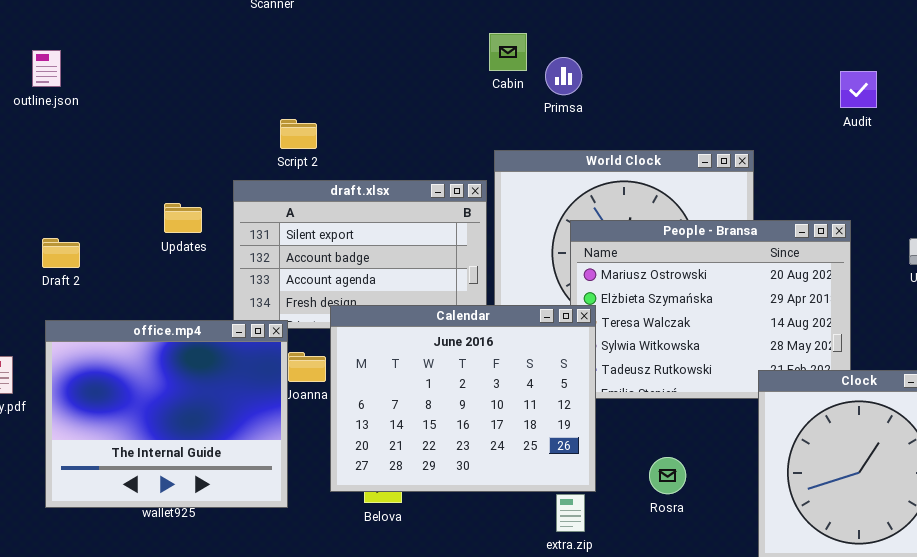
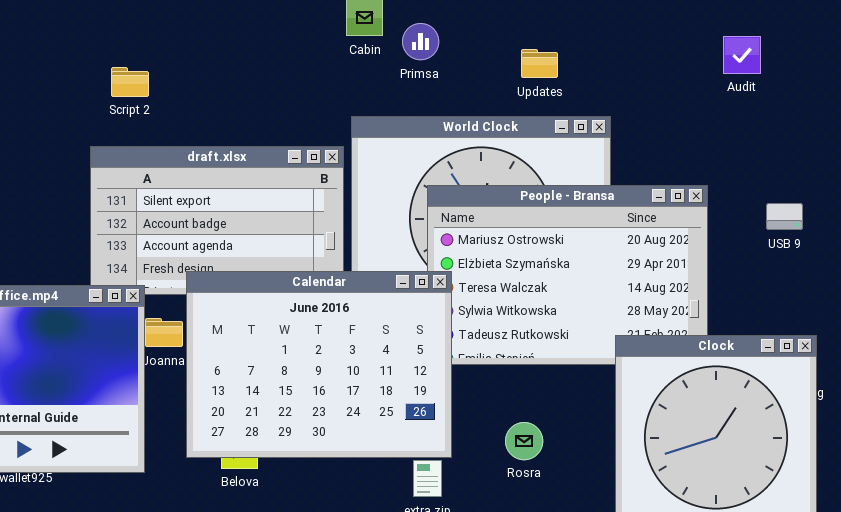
Audit: [840,71,877,108] -> [723,36,761,74], moved
Script 2: [280,119,317,149] -> [111,67,149,97], moved
Updates: [164,203,202,233] -> [521,49,558,78], moved

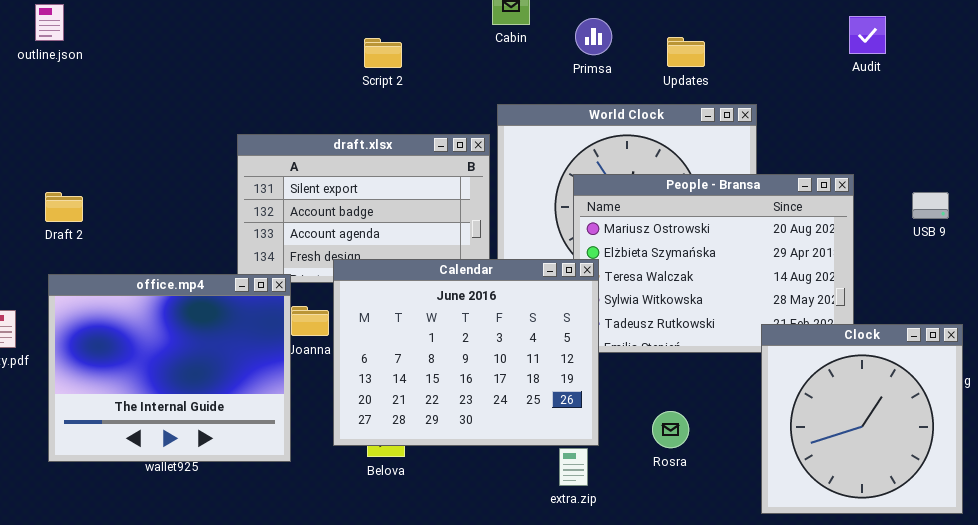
Primsa: [402,23,439,60] -> [575,18,612,55], moved
Audit: [723,36,761,74] -> [849,16,886,54], moved
Script 2: [111,67,149,97] -> [364,38,402,68], moved

